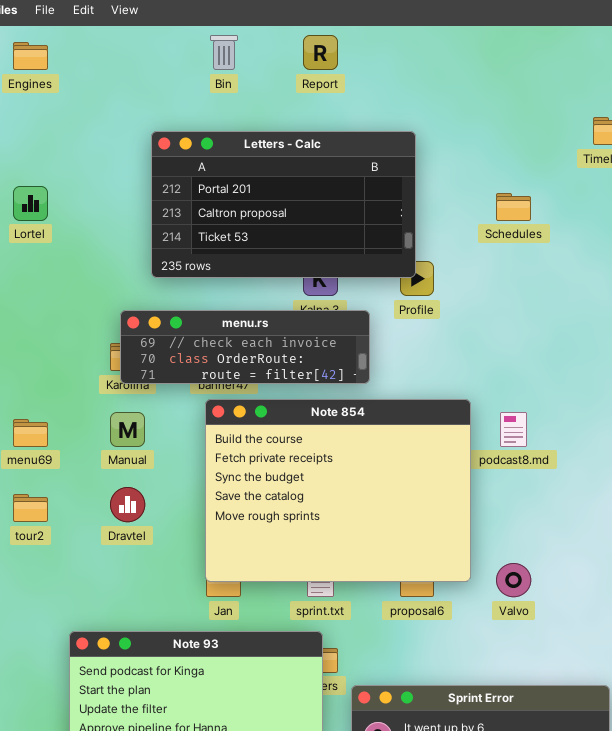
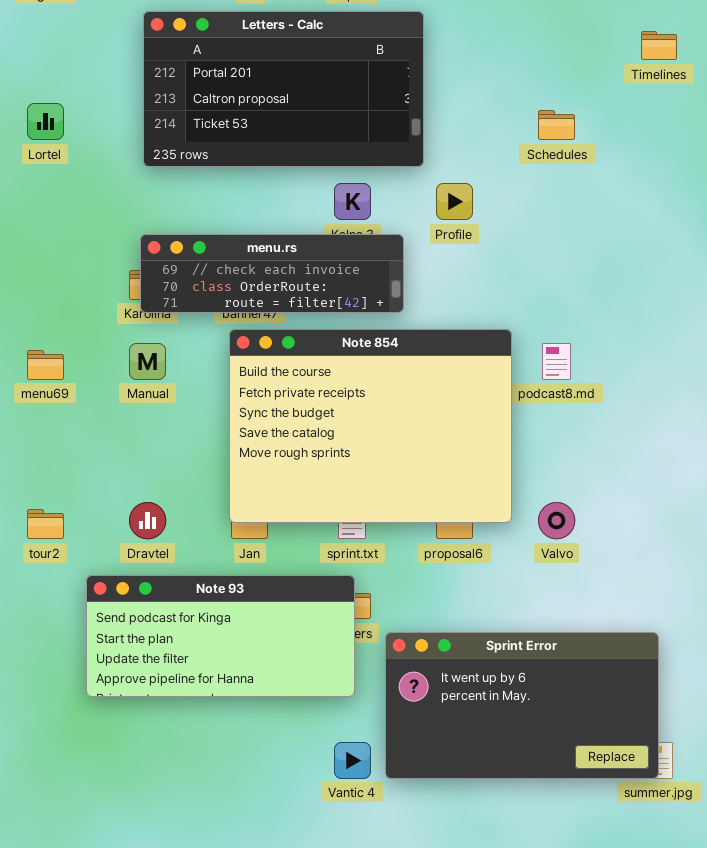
Letters - Calc: [151,131,416,278] -> [143,11,424,167], moved
Dravtel: [110,487,145,522] -> [129,502,166,539], moved
tour2: [13,494,48,522] -> [27,509,64,539], moved

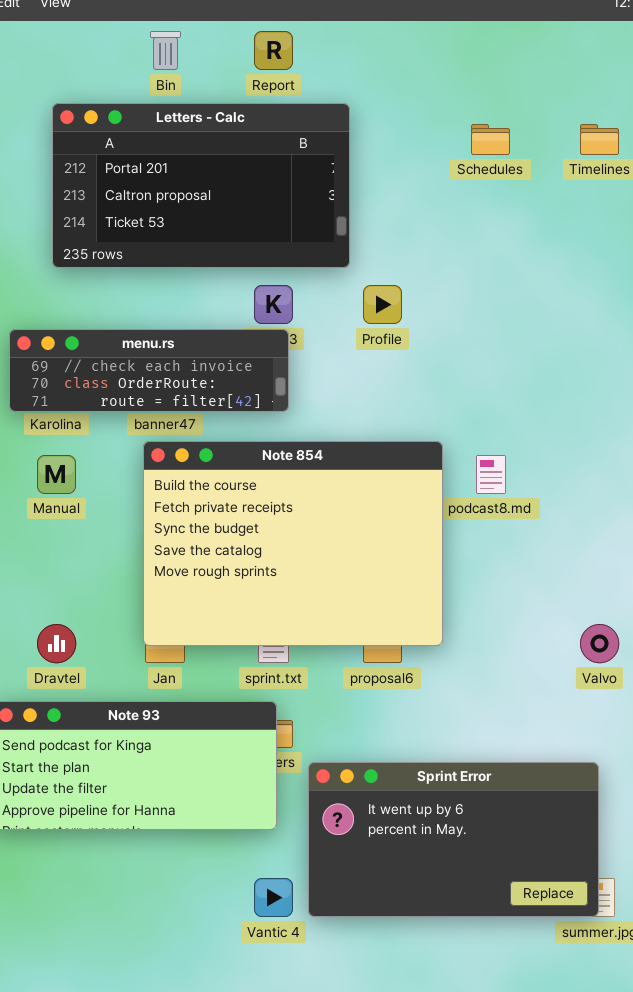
Schedules: [538,110,575,140] -> [471,124,510,155], moved
menu.rs: [140,234,404,313] -> [9,329,289,412], moved
Valvo: [538,502,575,539] -> [580,624,619,663], moved

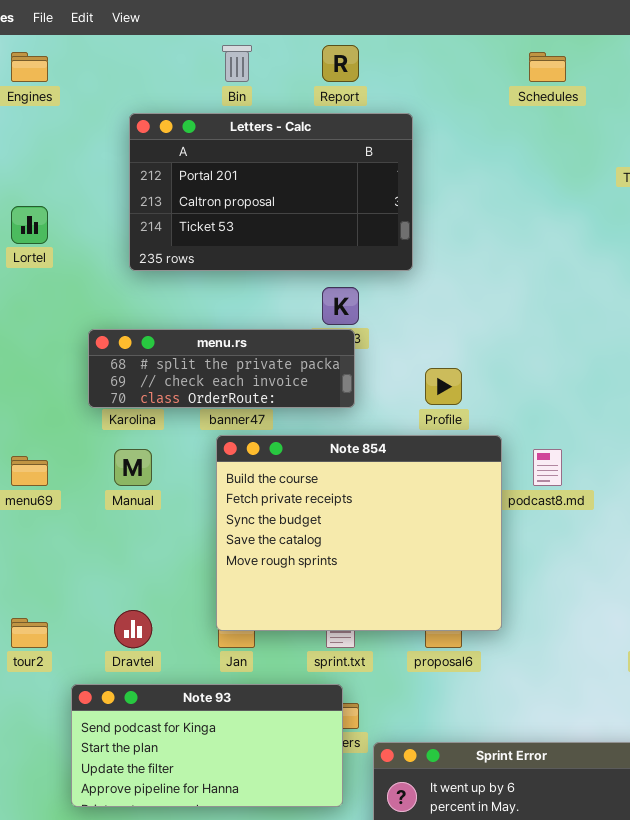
Schedules: [471,124,510,155] -> [529,52,566,82], moved
Profile: [363,285,402,324] -> [425,368,462,405], moved
menu.rs: [9,329,289,412] -> [88,329,355,408], scrolled up 1 row

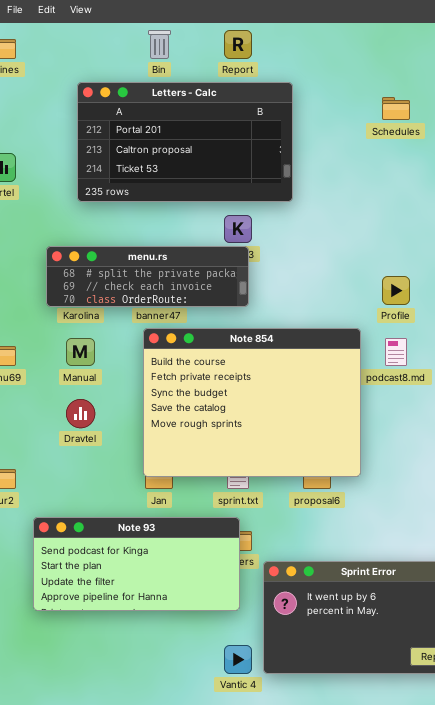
Schedules: [529,52,566,82] -> [382,97,410,120], moved
Profile: [425,368,462,405] -> [382,276,410,305], moved
Dravtel: [114,610,152,648] -> [66,399,95,428], moved

